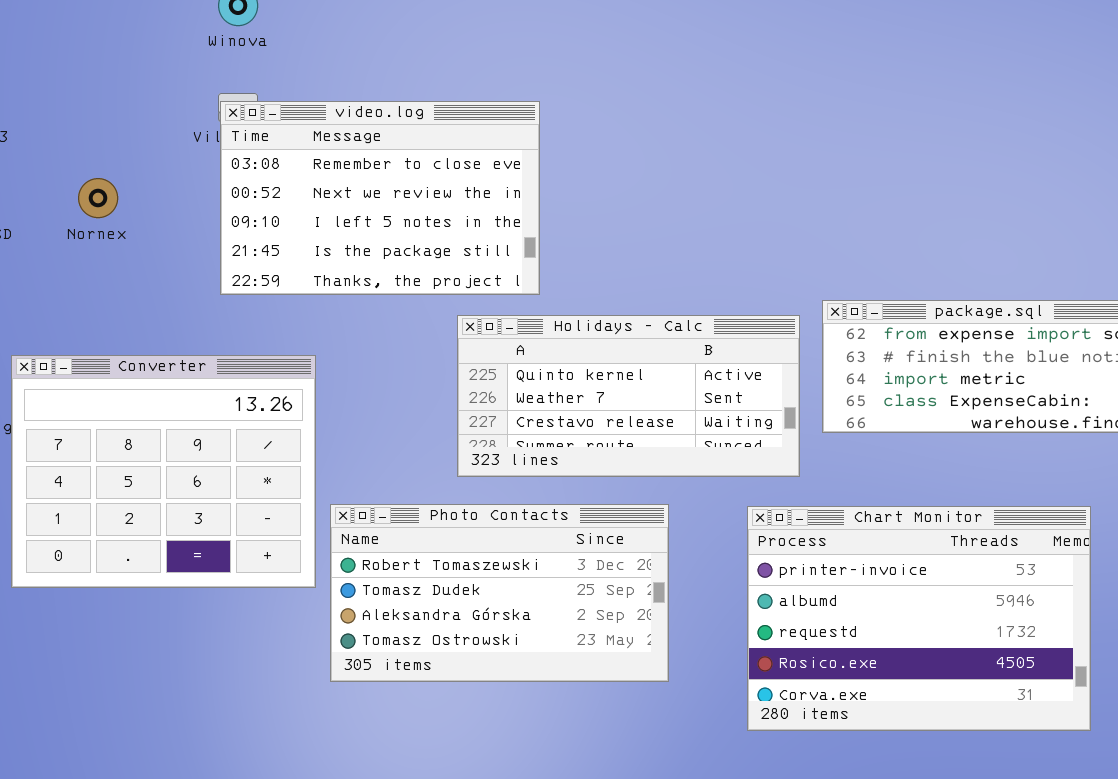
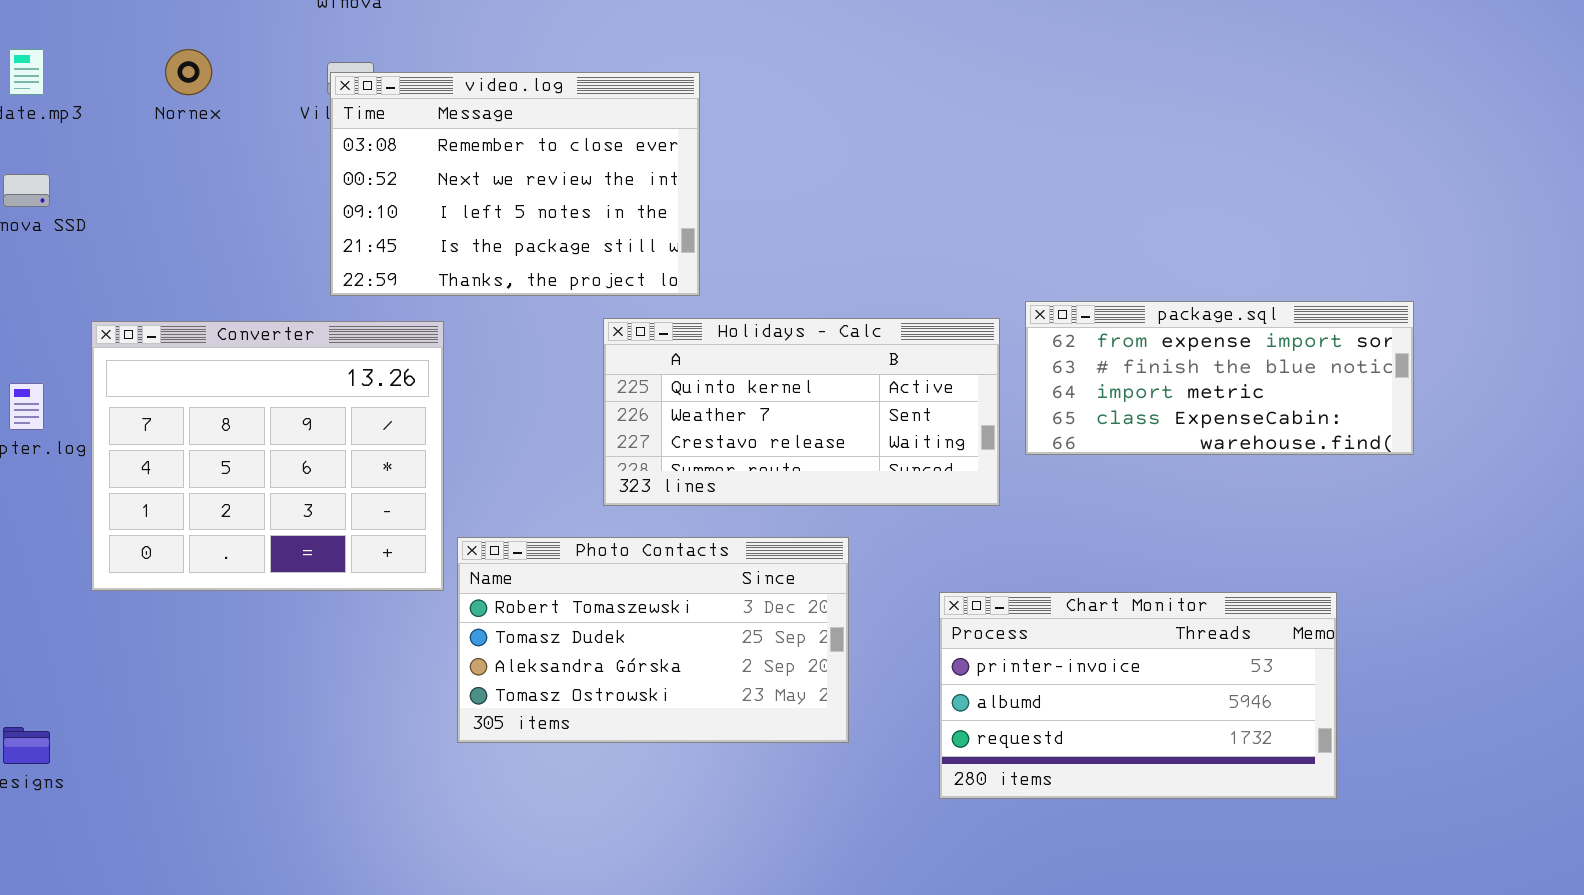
Nornex: [78,178,118,218] -> [165,49,212,95], moved
Converter: [11,355,316,588] -> [91,321,444,591], moved
Chart Monitor: [747,506,1091,731] -> [939,592,1337,799], resized

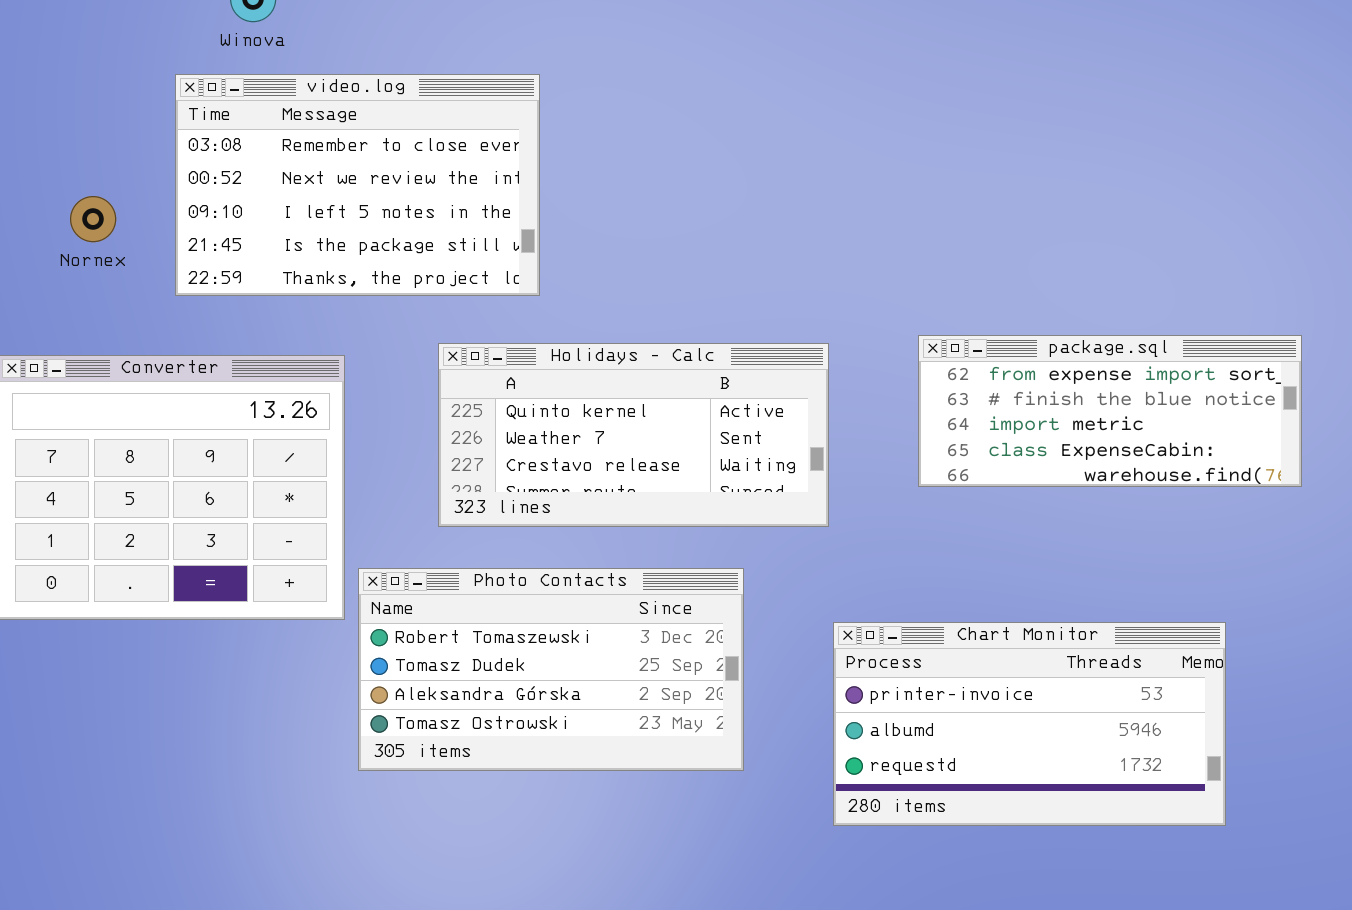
Nornex: [165,49,212,95] -> [70,196,116,242], moved
video.log: [330,72,700,296] -> [175,74,540,296], moved
Holidays - Calc: [603,318,1000,506] -> [438,343,829,527], moved

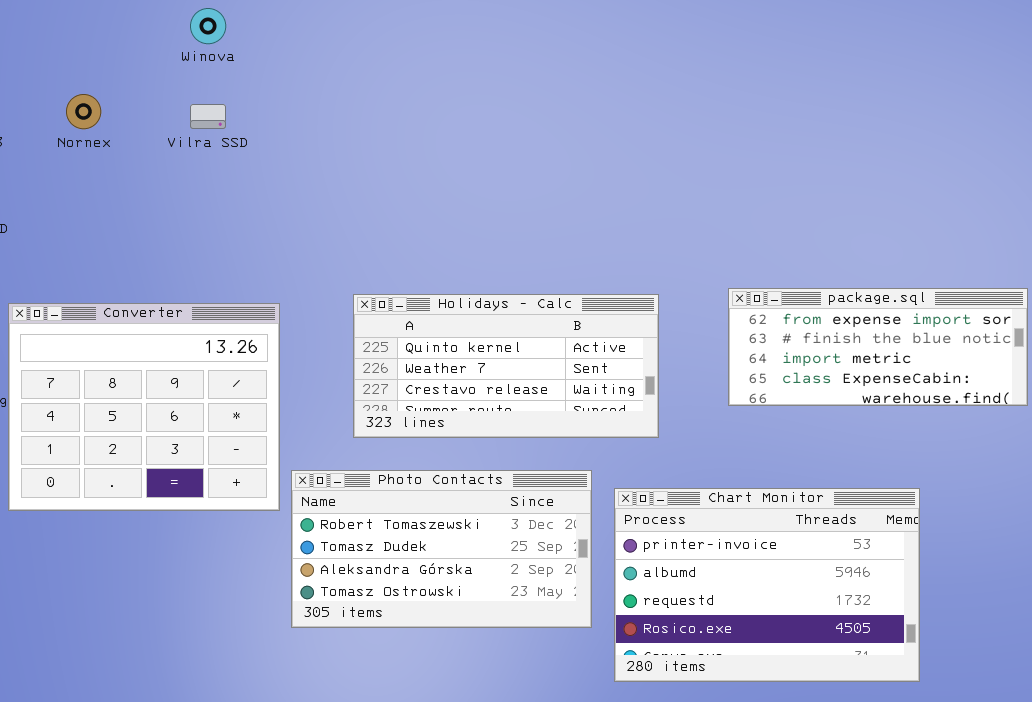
video.log: [175,74,540,296] -> none, closed
Nornex: [70,196,116,242] -> [66,94,101,129], moved
Chart Monitor: [833,622,1226,826] -> [614,488,920,682], moved, resized

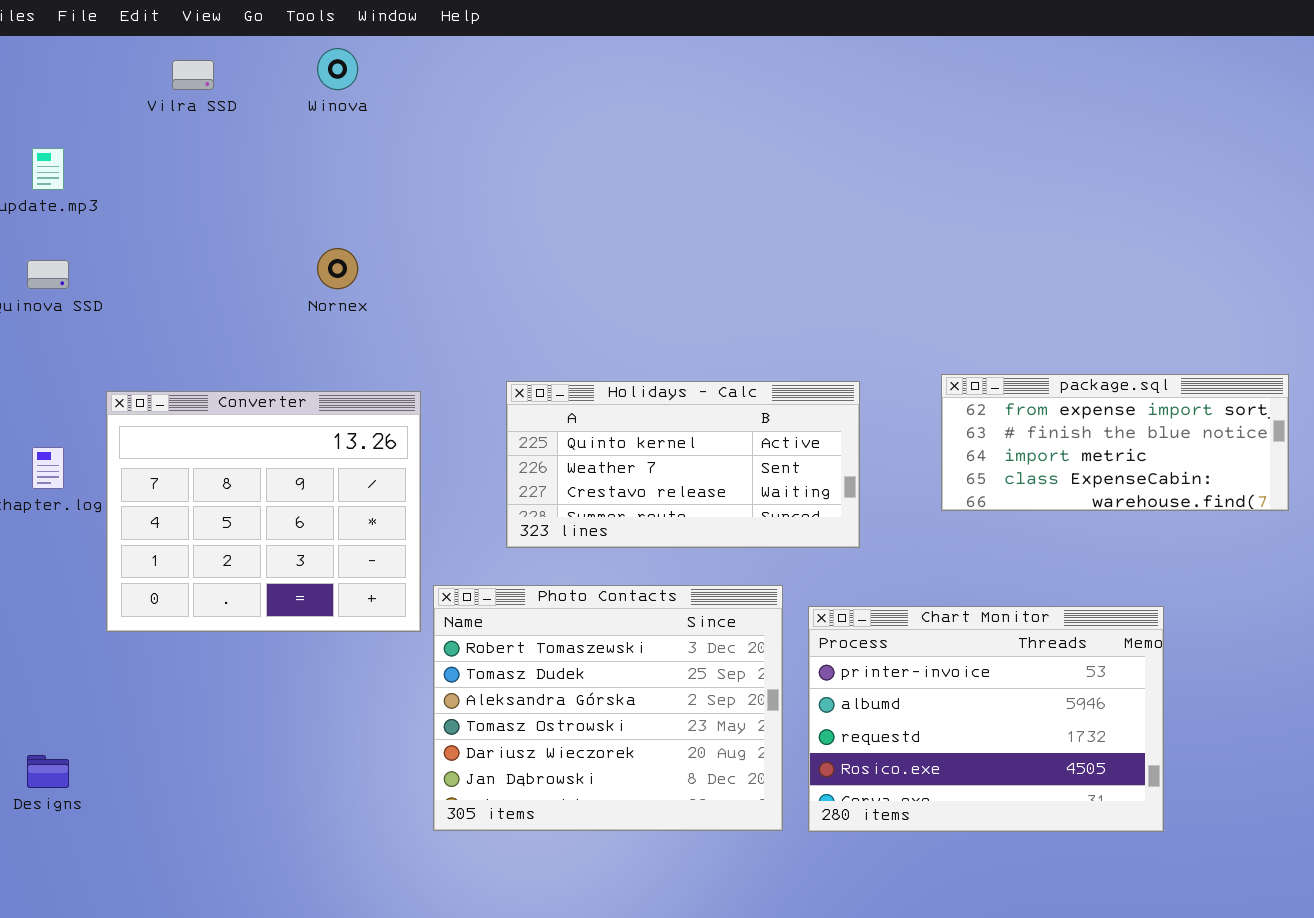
Nornex: [66,94,101,129] -> [317,248,358,289], moved
Vilra SSD: [190,104,226,129] -> [172,60,214,90], moved
Photo Contacts: [291,470,592,628] -> [433,585,783,831], resized

